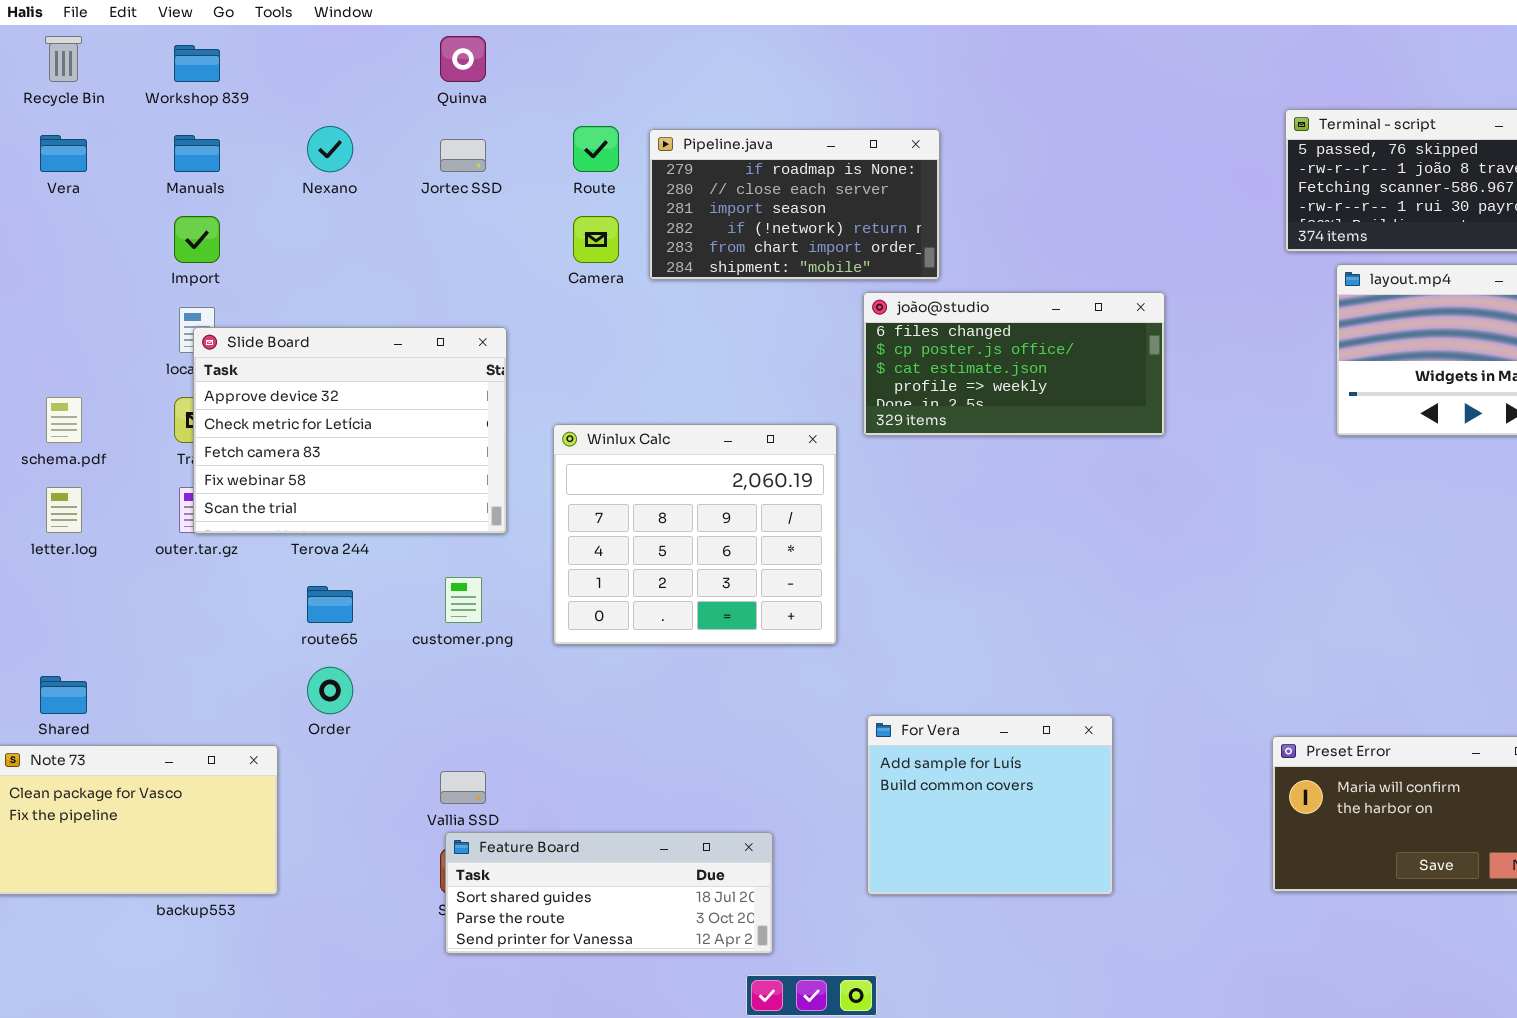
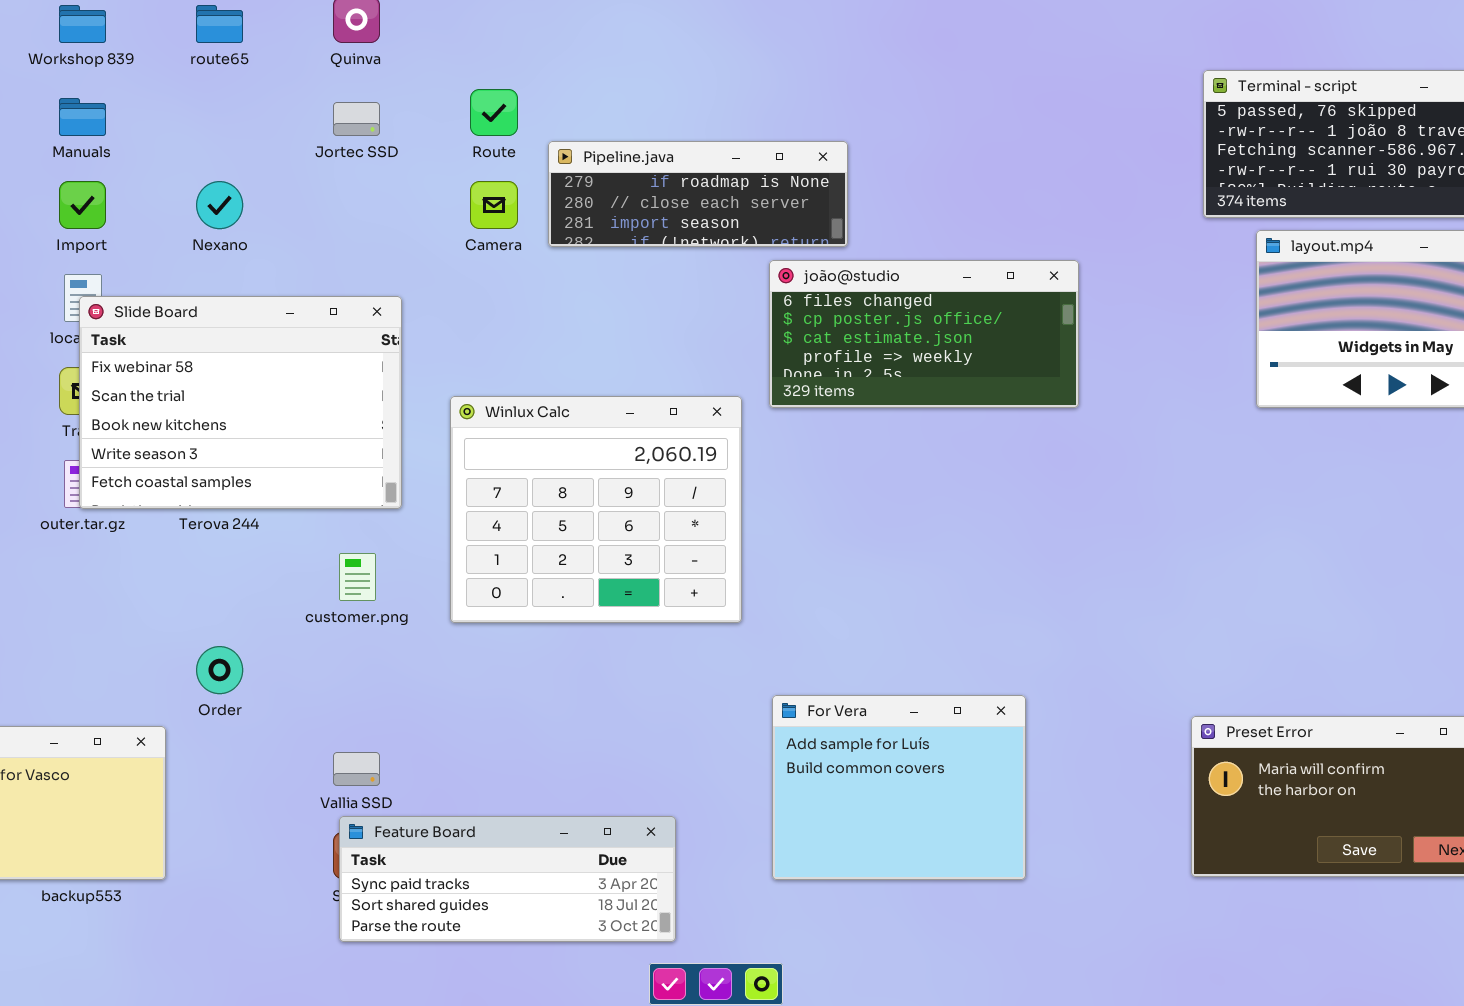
Nexano: [307,126,353,172] -> [196,181,243,229], moved
Pipeline.java: [649,129,940,280] -> [548,141,848,247], resized
Slide Board: [193,327,507,534] -> [79,296,402,509], scrolled down 3 rows
route65: [307,586,353,623] -> [196,5,243,43], moved
Feature Board: [445,832,773,954] -> [339,816,676,942], scrolled up 1 row

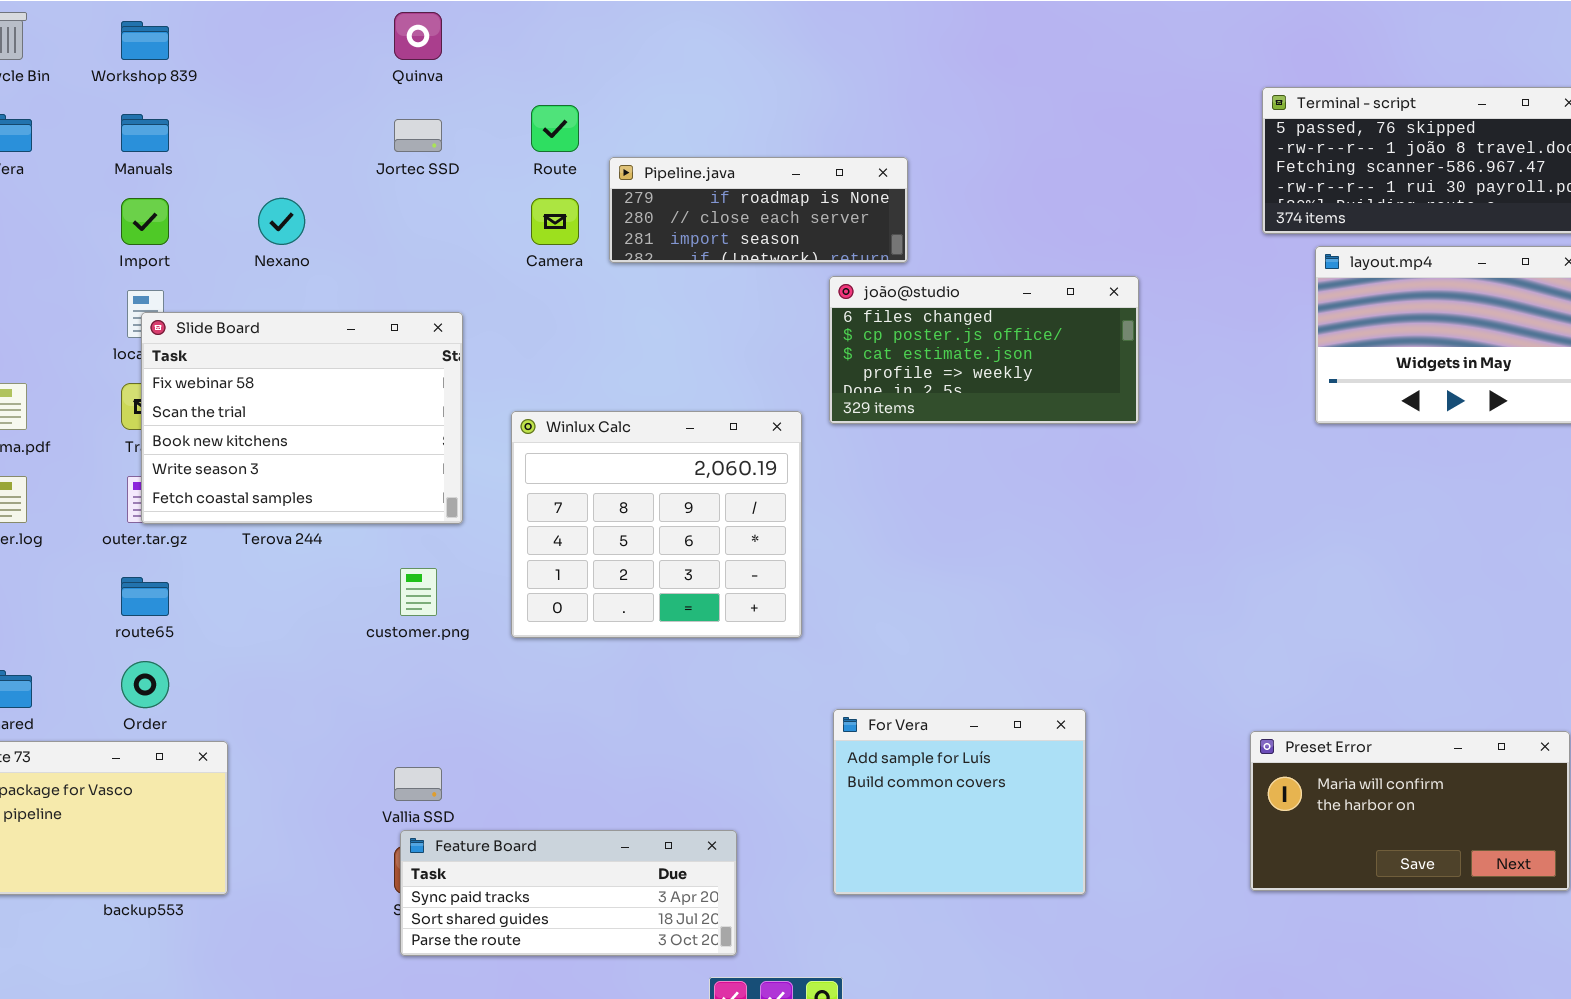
route65: [196,5,243,43] -> [121,577,169,616], moved
Order: [196,646,243,694] -> [121,661,169,708], moved

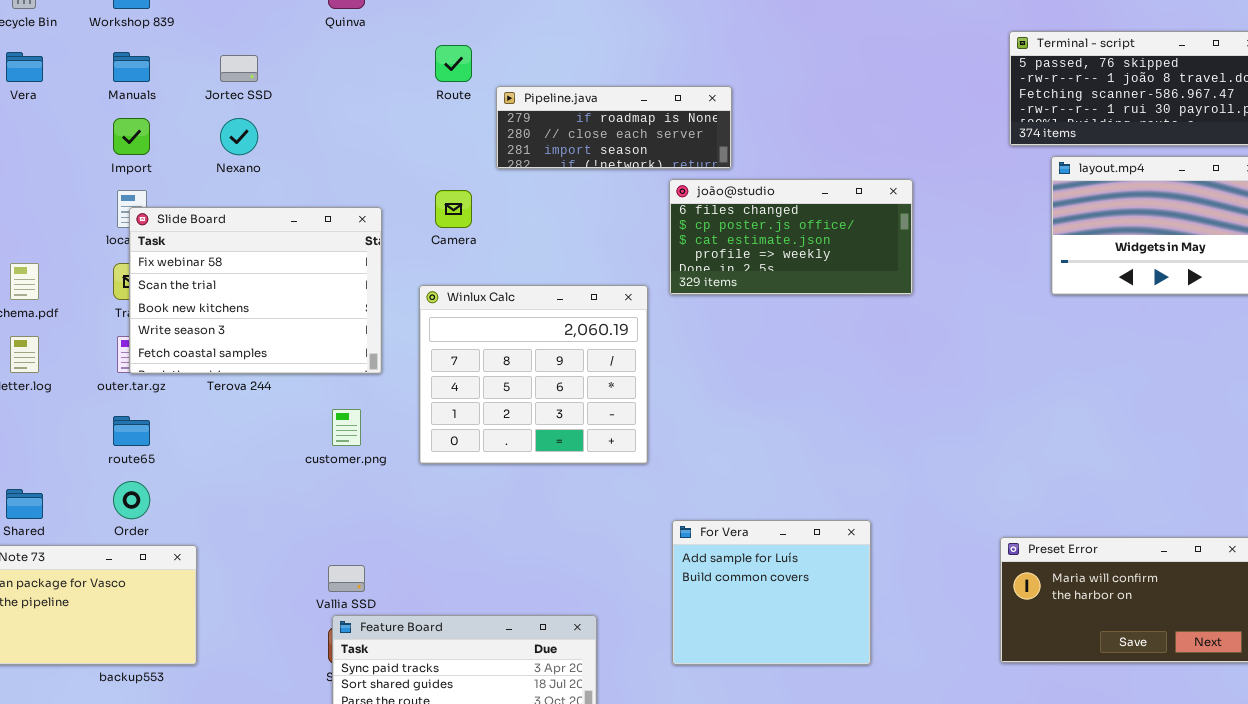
Jortec SSD: [394,119,442,152] -> [220,55,258,82], moved
Camera: [531,198,579,245] -> [435,190,472,228], moved

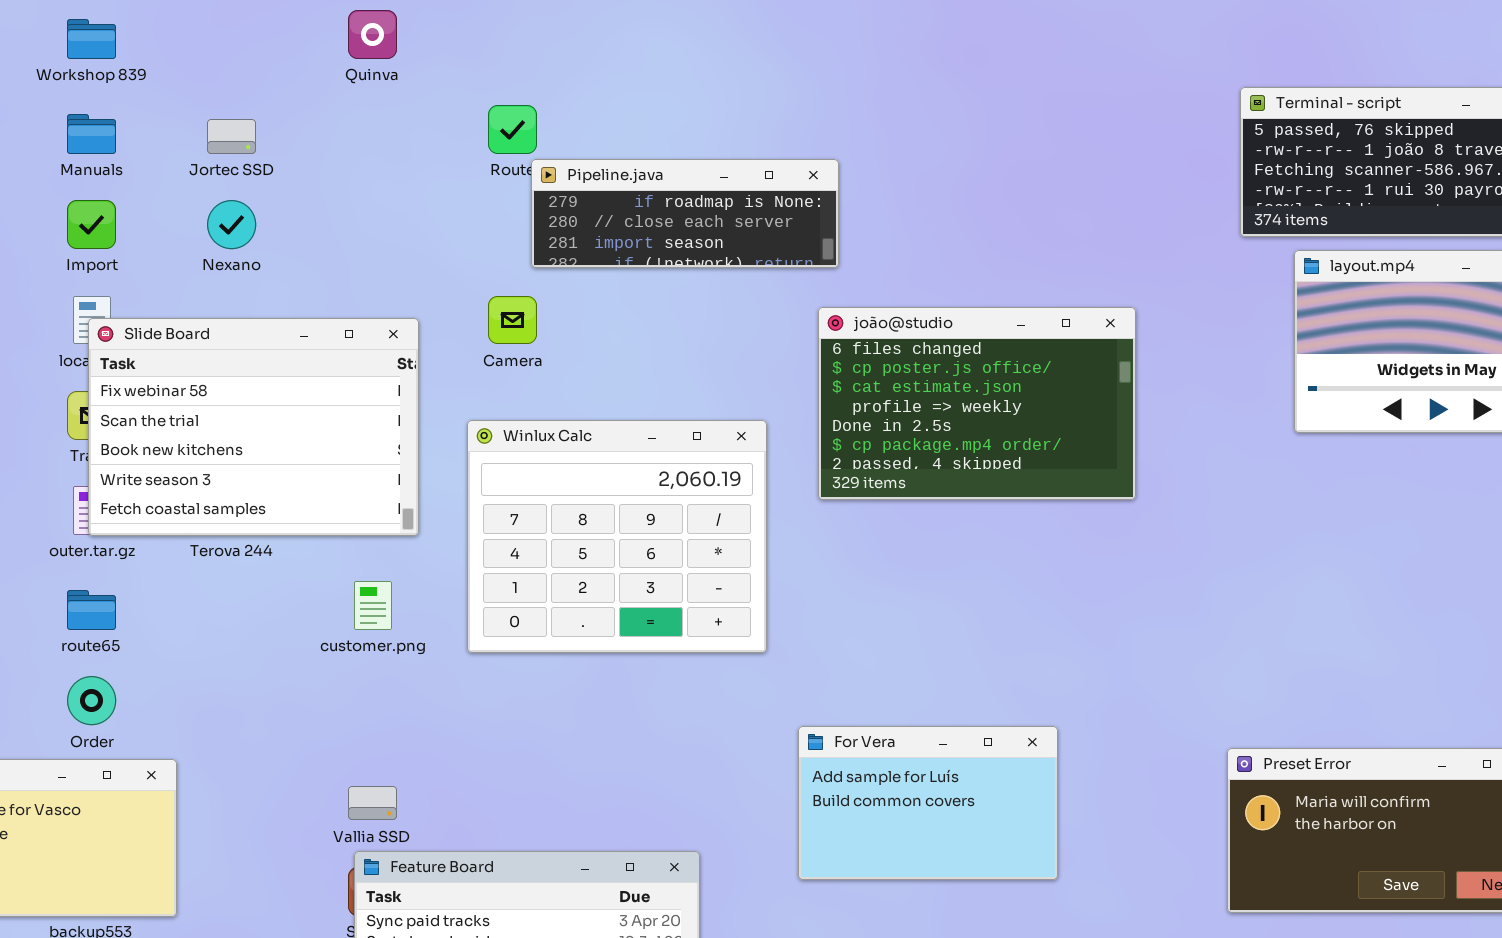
Pipeline.java: [496,86,732,169] -> [531,159,839,268], moved
joão@studio: [669,179,913,295] -> [818,307,1136,500], moved, resized
For Vera: [672,520,871,665] -> [798,726,1058,880], resized

